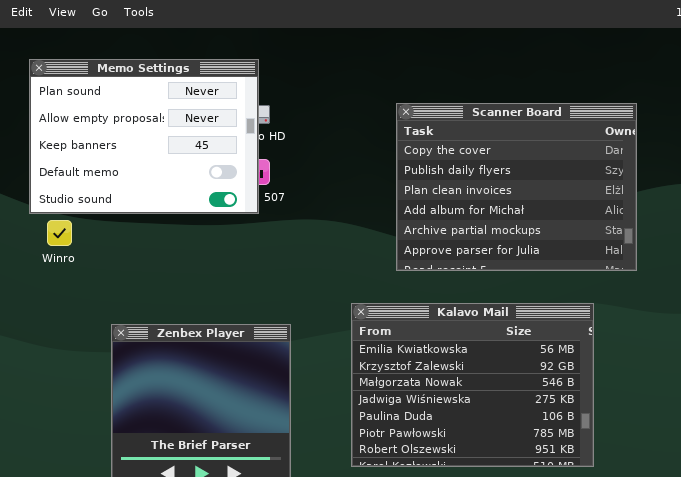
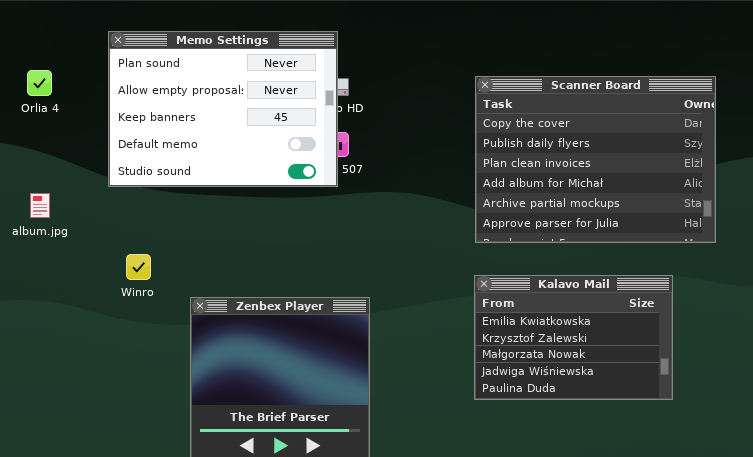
Winro: [47,220,72,246] -> [126,254,151,280], moved
Kalavo Mail: [351,303,594,467] -> [474,275,673,400], resized

